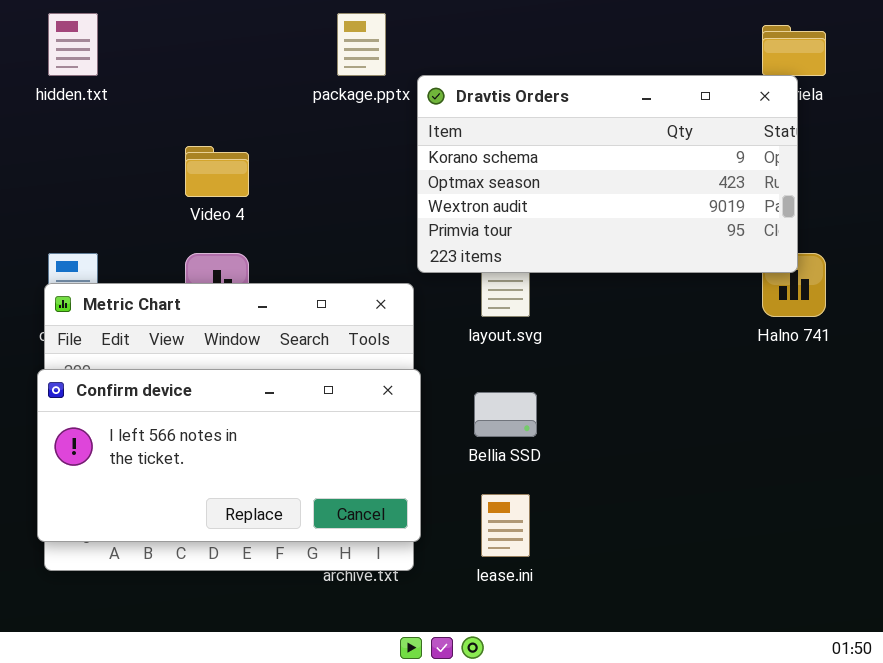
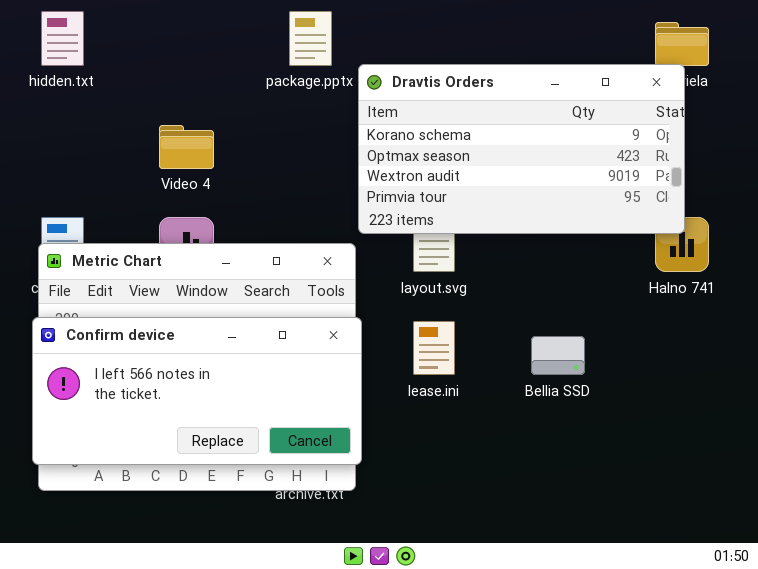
Bellia SSD: [474,392,537,437] -> [531,336,585,375], moved
lease.ini: [481,494,530,557] -> [413,321,455,375], moved

